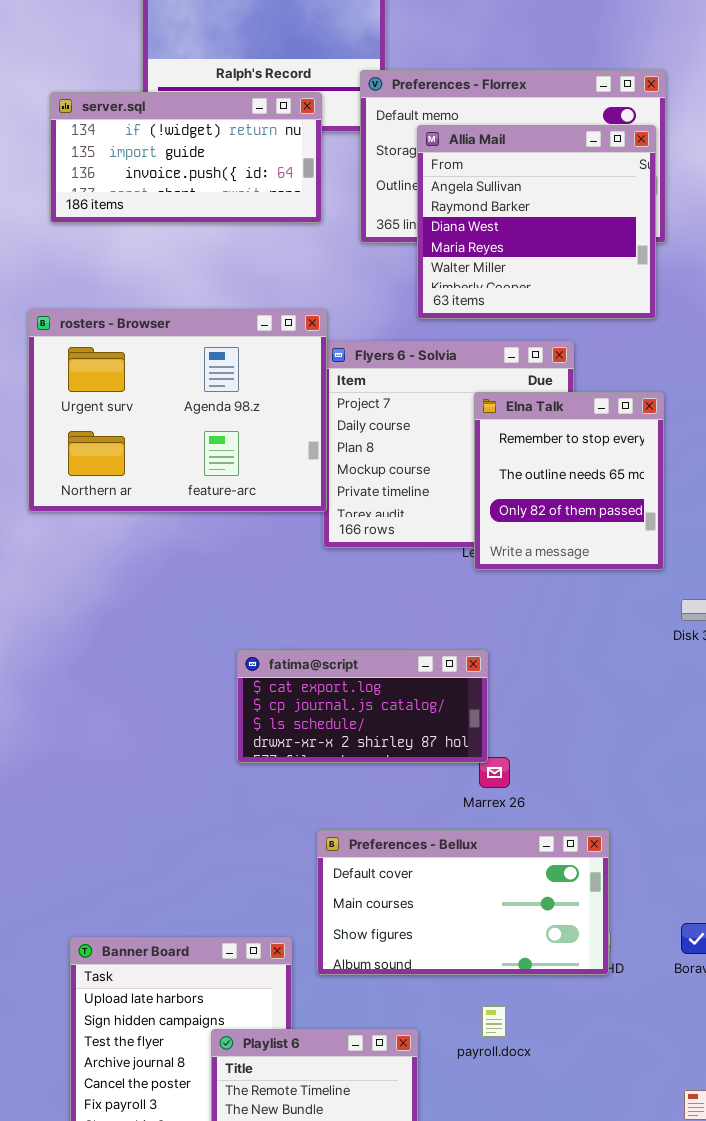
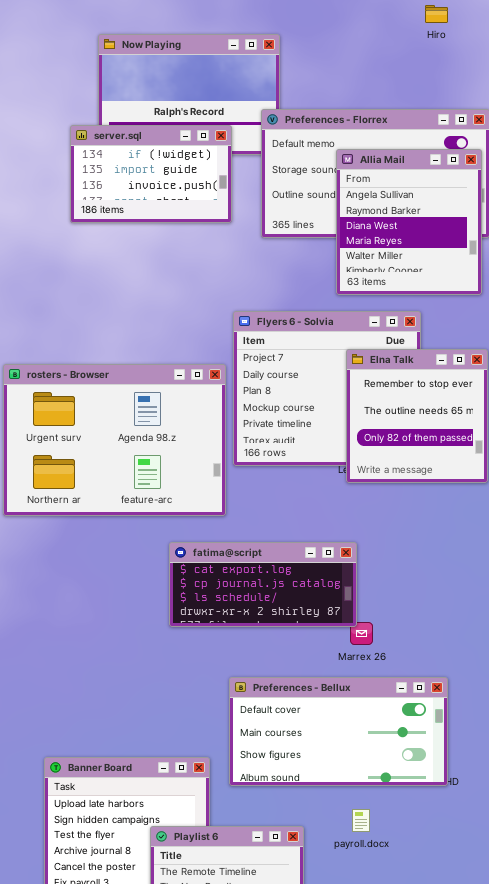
server.sql: [50,92,322,223] -> [70,125,232,223], resized
Allia Mail: [417,125,656,319] -> [336,149,482,295], resized
rosters - Browser: [28,309,327,512] -> [3,364,226,516], moved

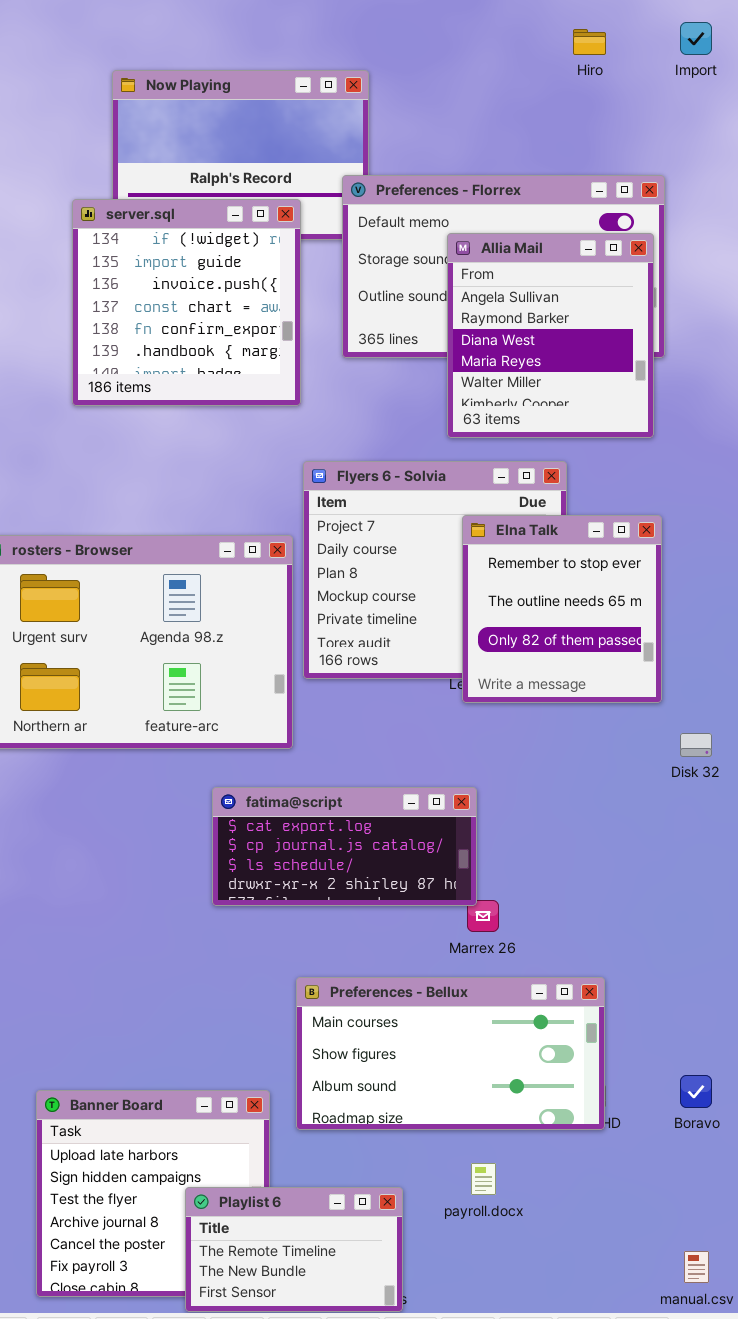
server.sql: [70,125,232,223] -> [72,199,301,406], resized
Preferences - Bellux: [229,677,448,786] -> [296,977,605,1130], scrolled down 1 row

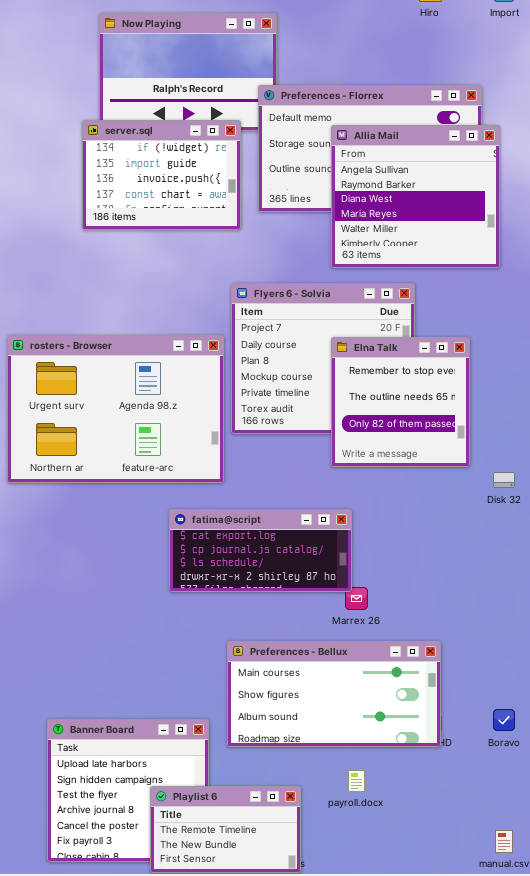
server.sql: [72,199,301,406] -> [82,120,241,230], moved, resized
Allia Mail: [447,233,654,438] -> [331,125,500,268], resized
Elna Talk: [462,515,662,703] -> [331,337,470,467], moved

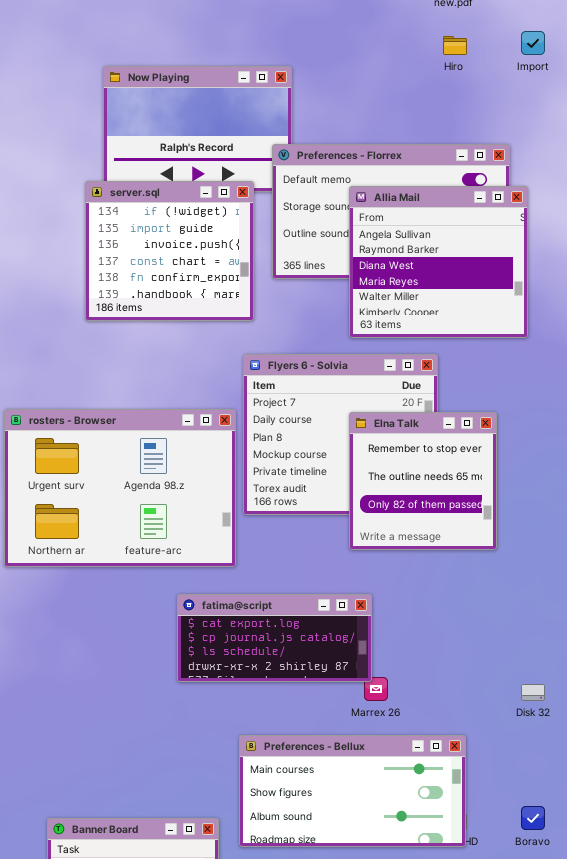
server.sql: [82,120,241,230] -> [85,181,254,321], resized
Disk 32: [493,472,515,488] -> [521,684,545,701], moved

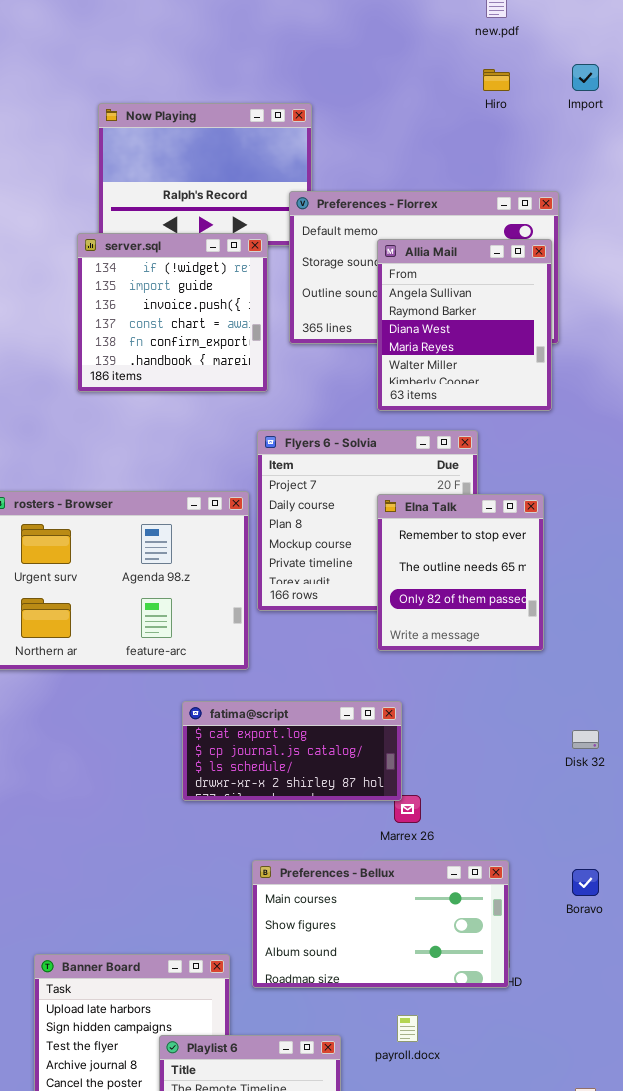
Allia Mail: [349,186,528,338] -> [377,239,552,411], resized
Disk 32: [521,684,545,701] -> [572,730,599,749], moved
Boravo: [521,806,545,830] -> [572,869,599,896], moved

